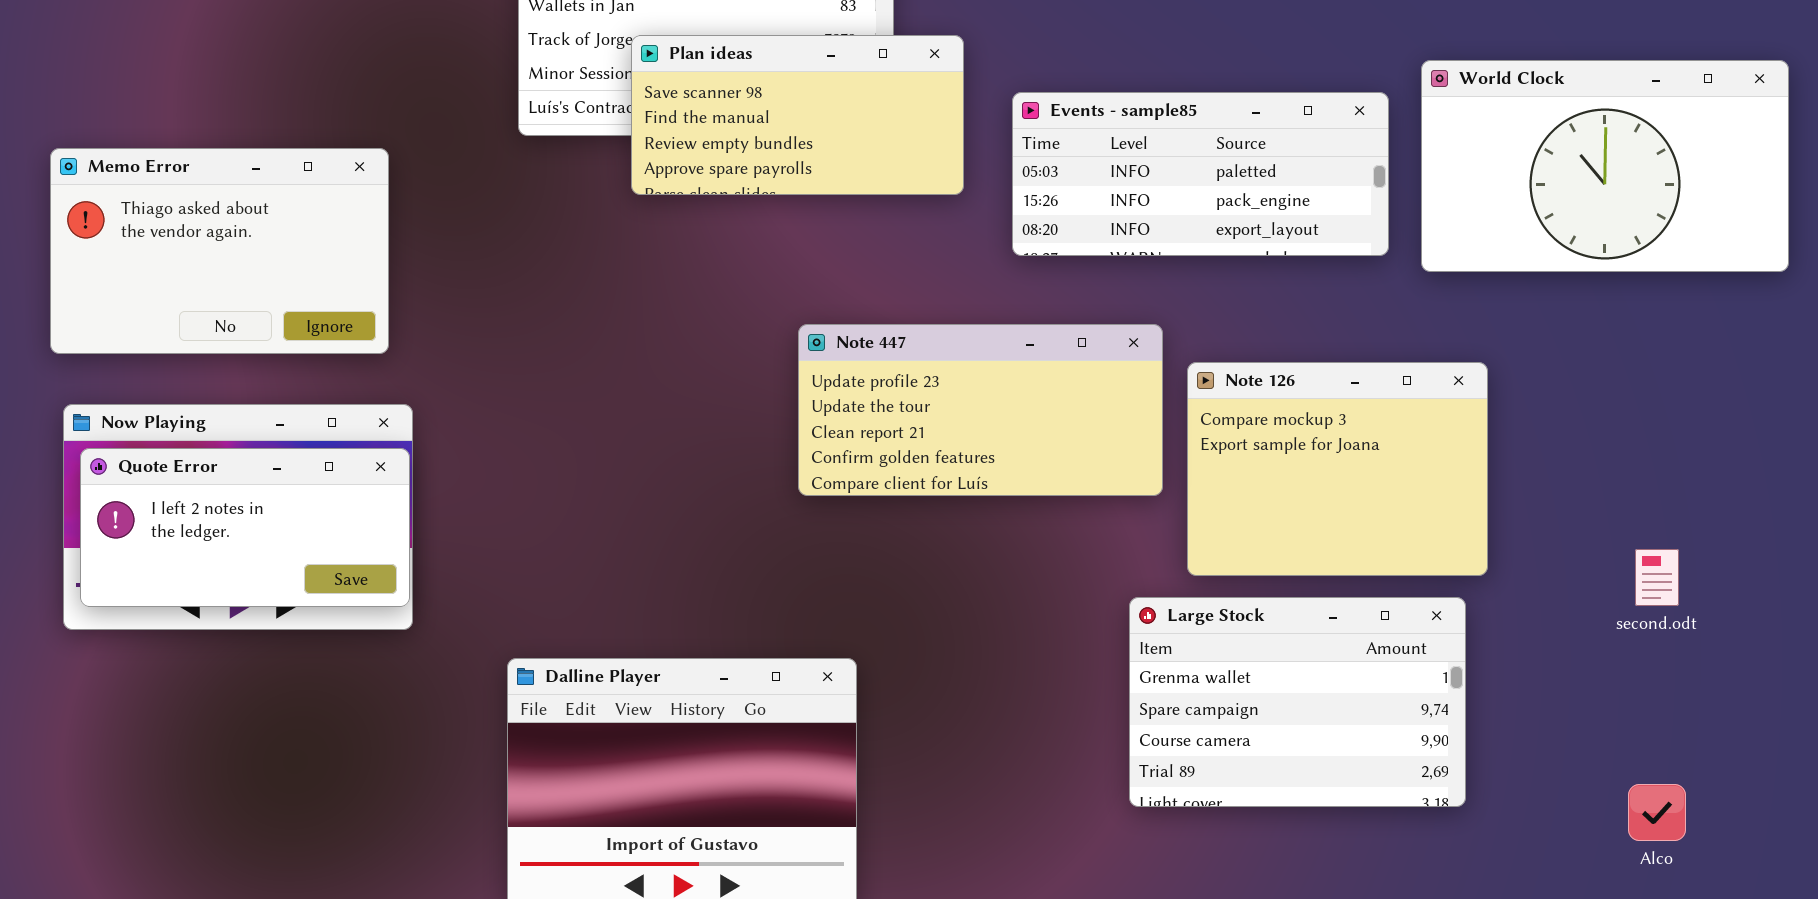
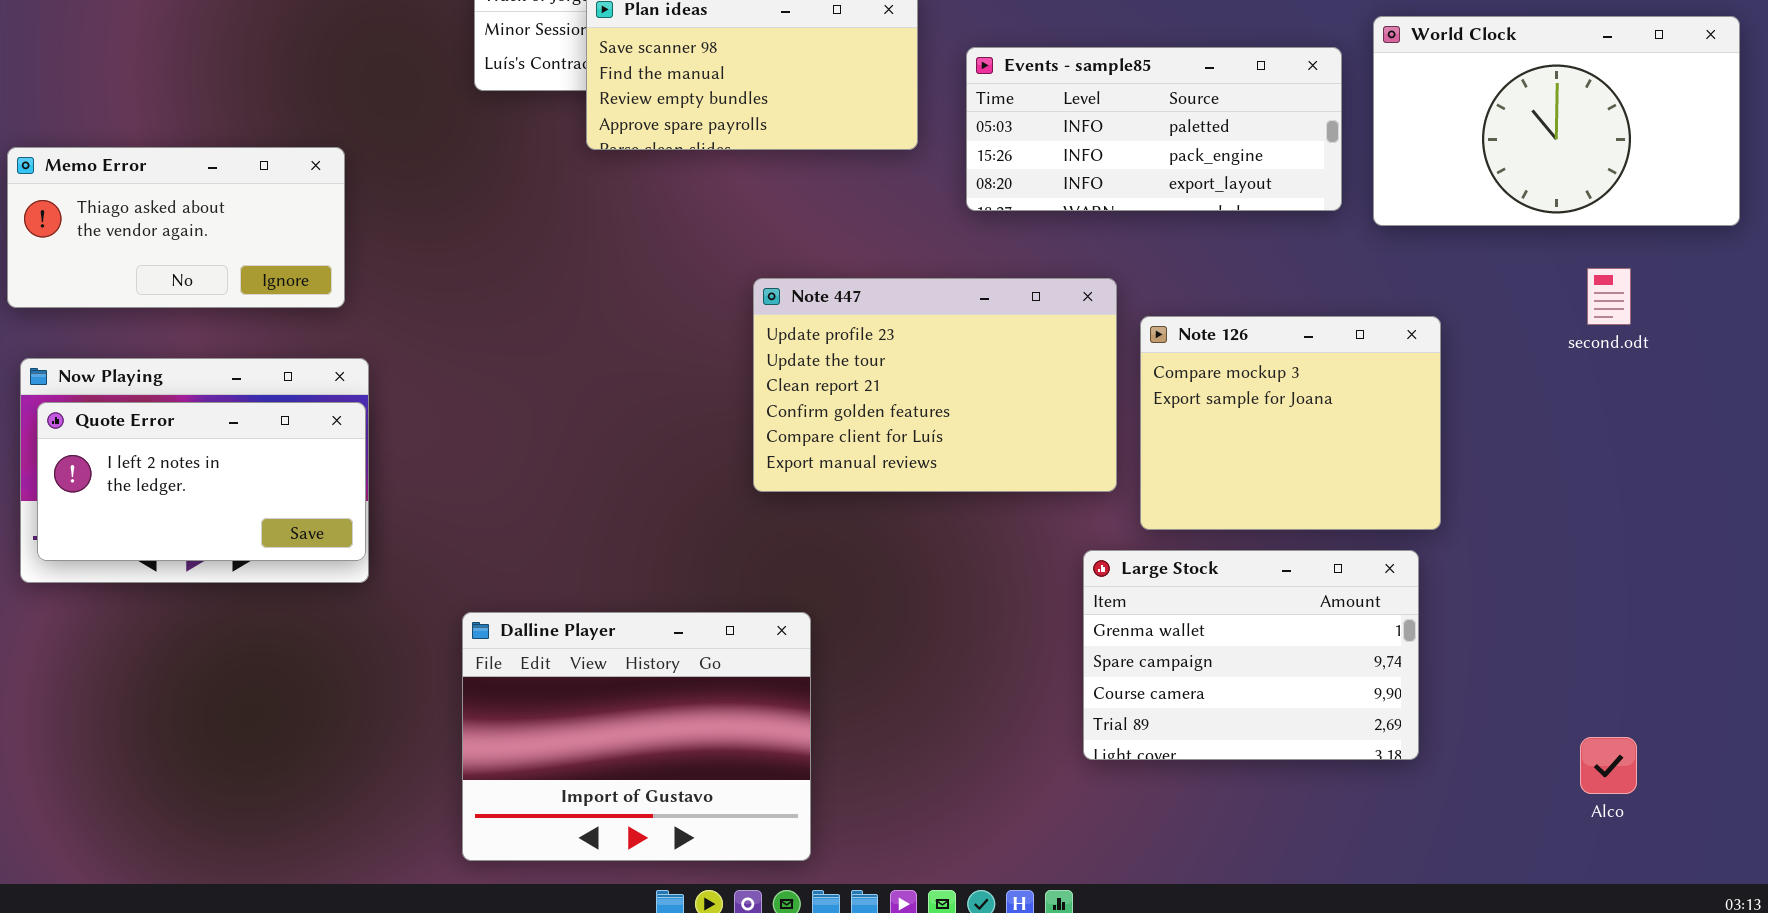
Memo Error: [50,148,389,354] -> [7,147,345,308], resized
Note 447: [798,324,1163,496] -> [753,278,1117,492], resized
second.odt: [1635,549,1679,606] -> [1587,268,1631,325], moved

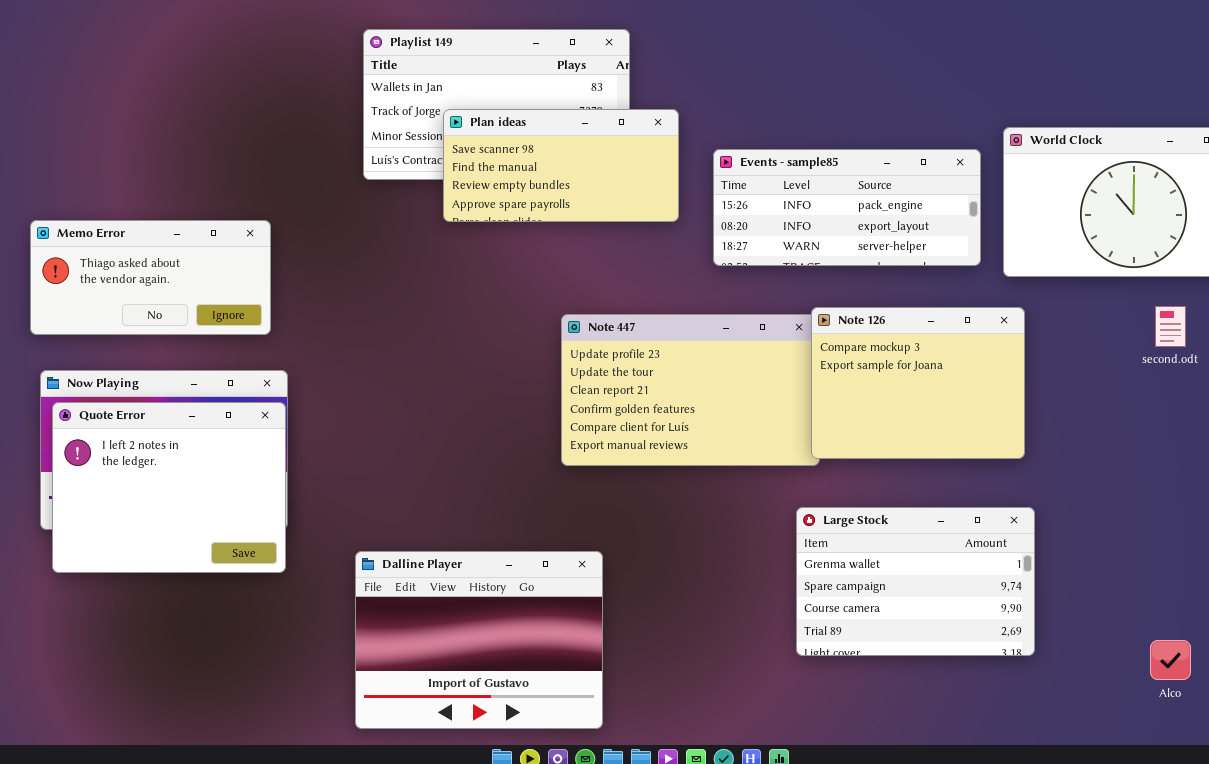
Events - sample85: [966,47,1342,211] -> [713,149,981,266], scrolled down 1 row
Note 126: [1140,316,1441,530] -> [811,307,1025,459], moved
Quote Error: [37,402,366,561] -> [52,402,286,573], resized

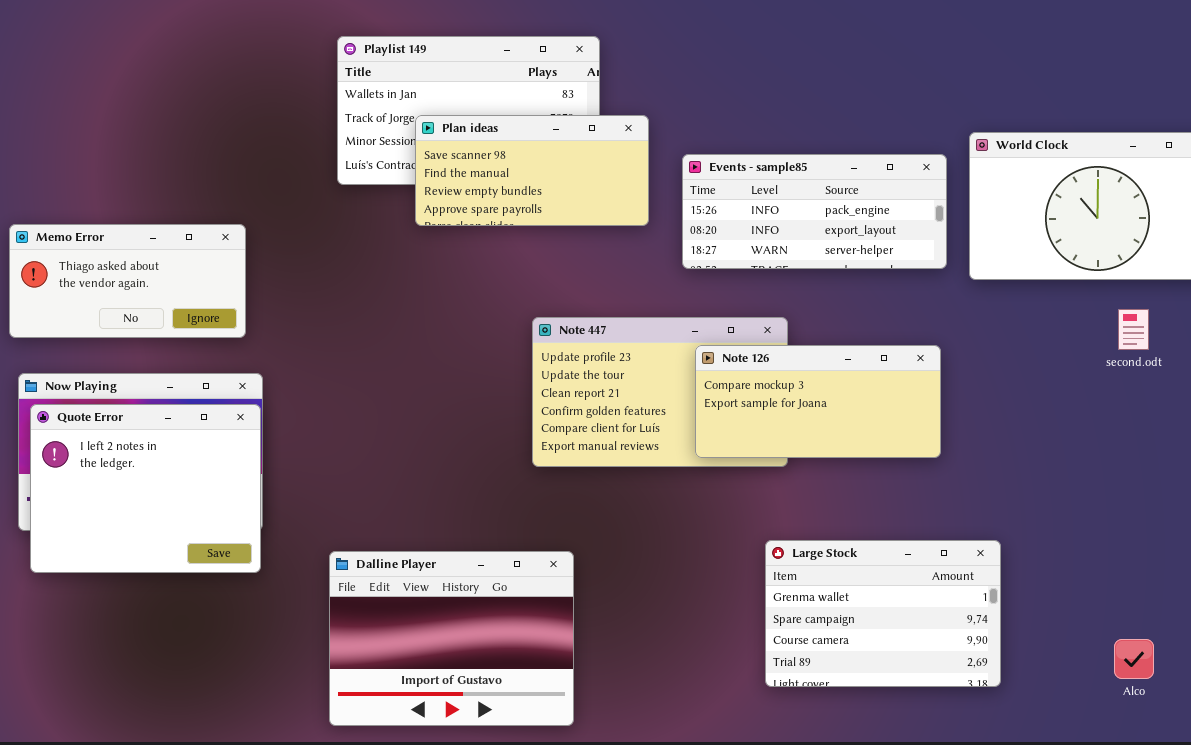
Note 126: [811,307,1025,459] -> [695,345,941,458], moved, resized
Large Stock: [796,507,1035,656] -> [765,540,1001,687], moved

